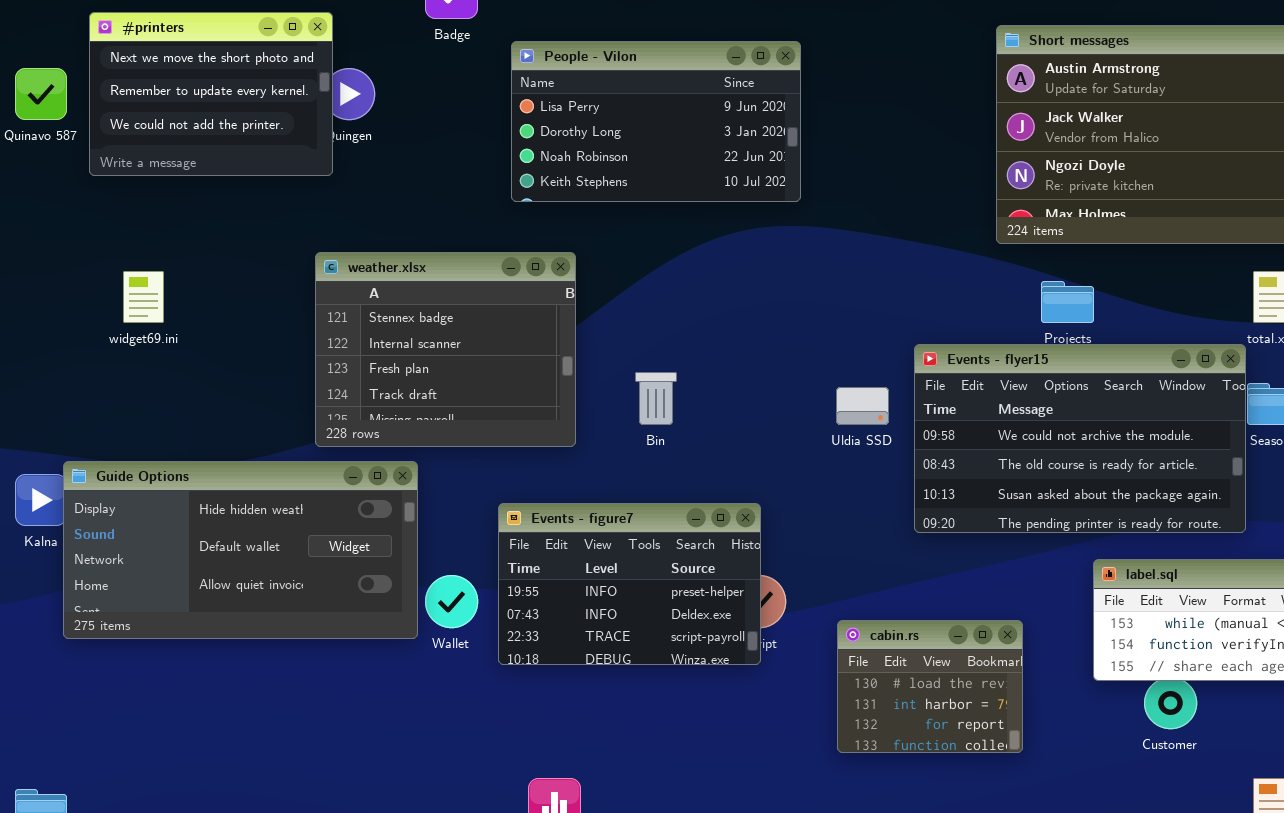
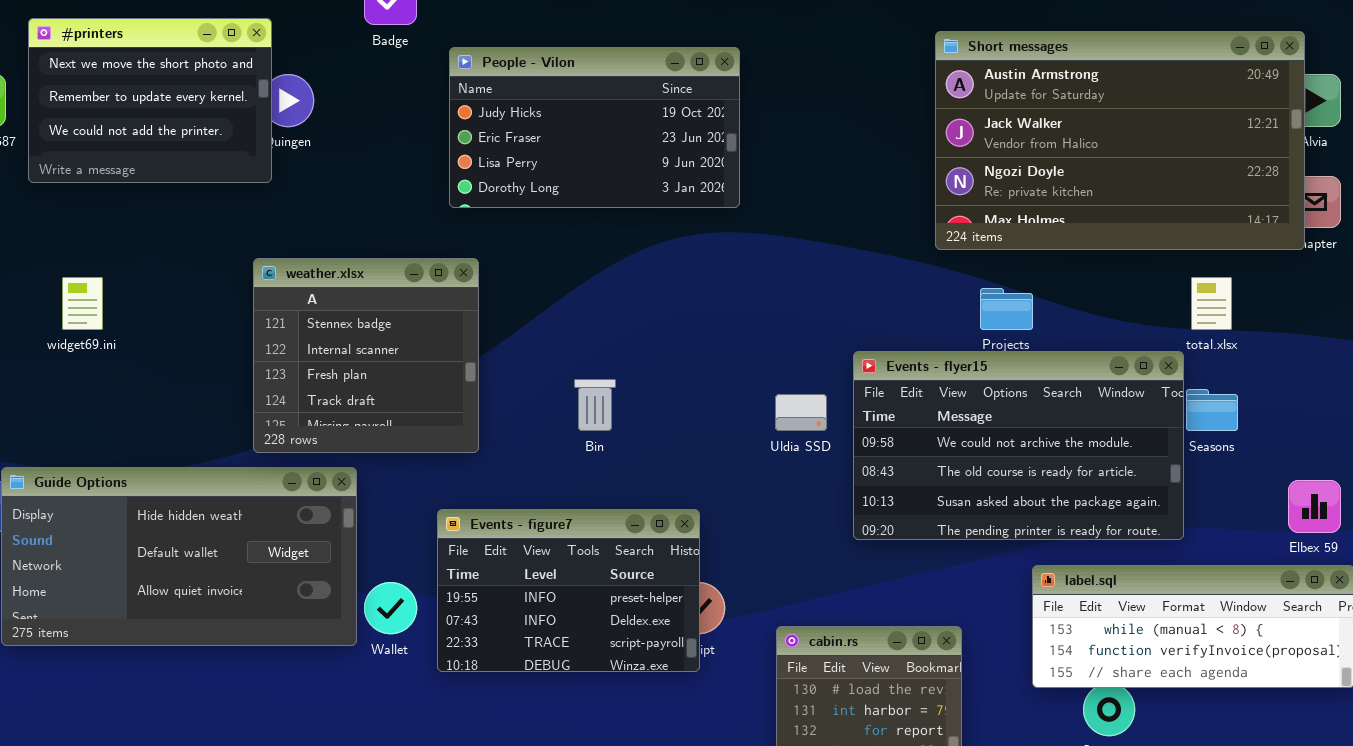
People - Vilon: [511,41,801,202] -> [449,47,740,208], scrolled up 2 rows
weather.xlsx: [315,252,576,447] -> [253,258,479,453], resized

